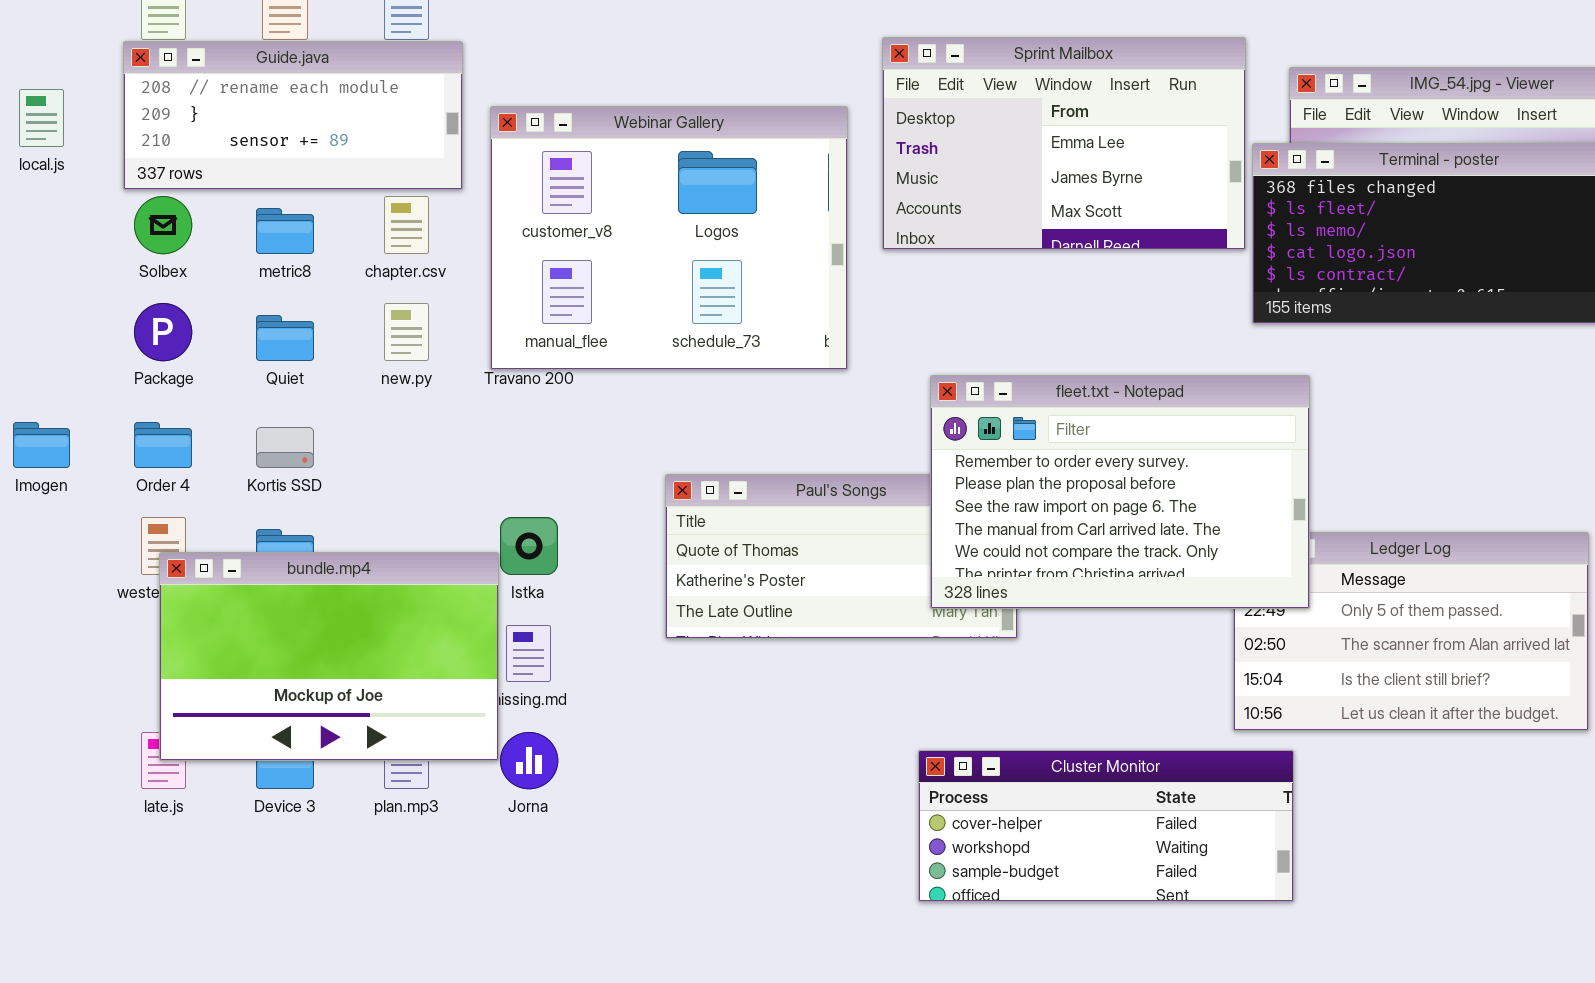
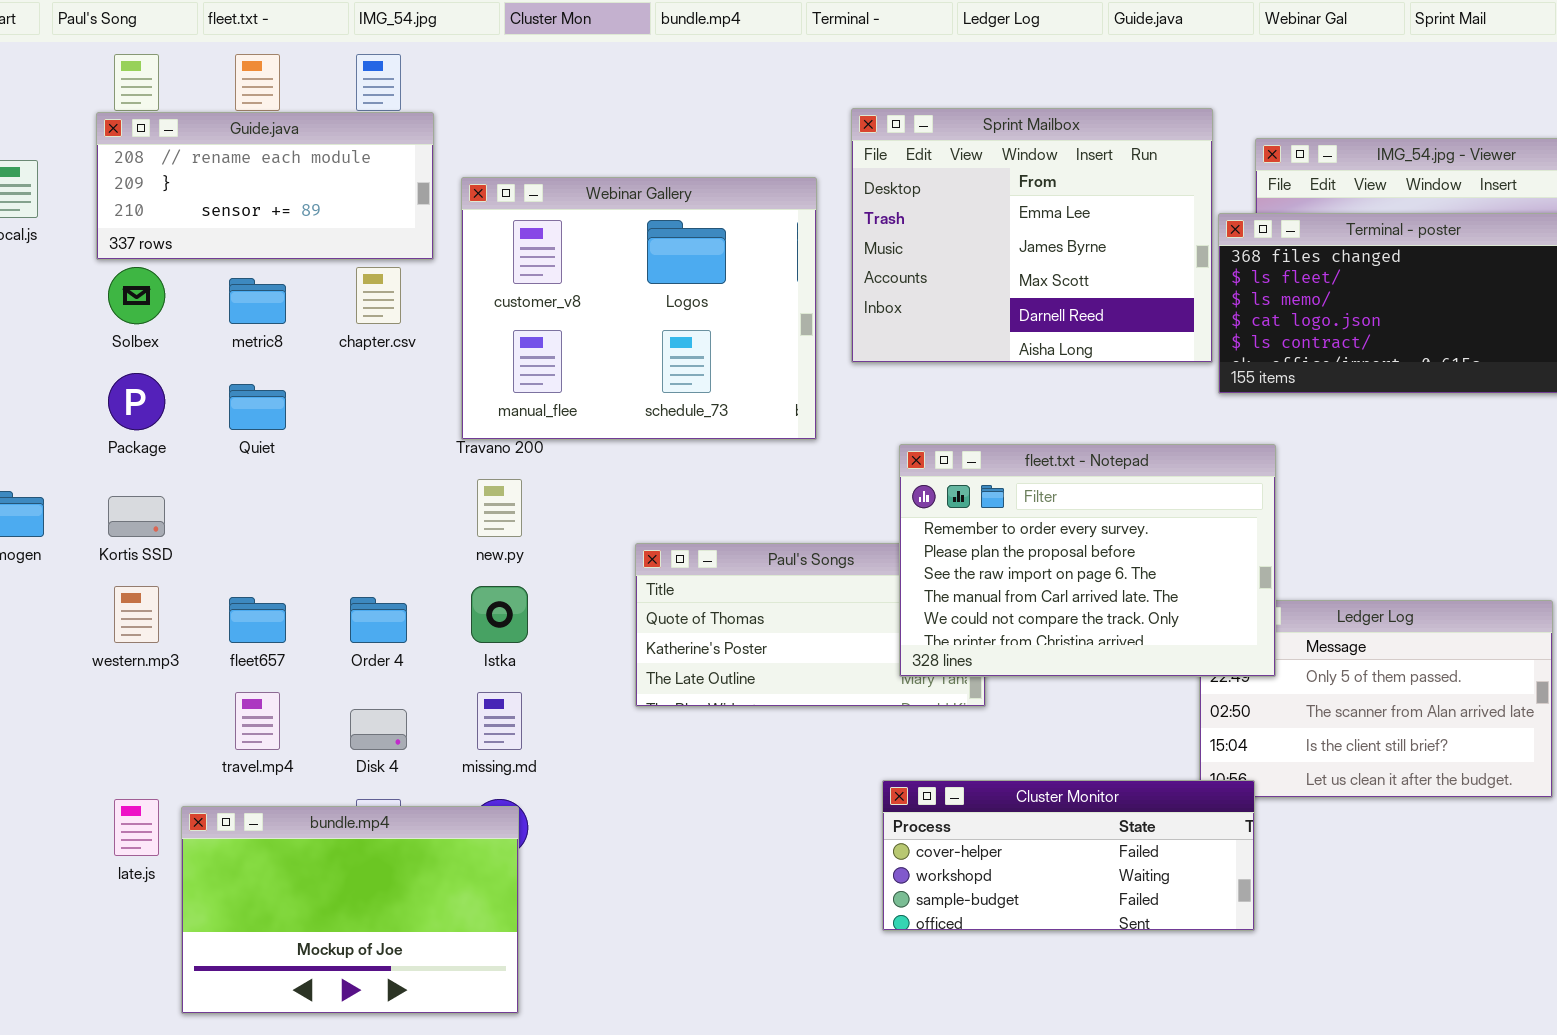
Sprint Mailbox: [882,37,1246,250] -> [851,108,1213,363], resized
new.py: [384,303,429,361] -> [477,479,522,537], moved
Order 4: [134,422,192,468] -> [350,597,407,643], moved
Kortis SSD: [256,427,314,468] -> [108,496,165,537], moved
bundle.mp4: [159,552,499,761] -> [181,806,519,1014], moved
Cluster Monitor: [918,750,1294,902] -> [882,780,1255,931], moved

